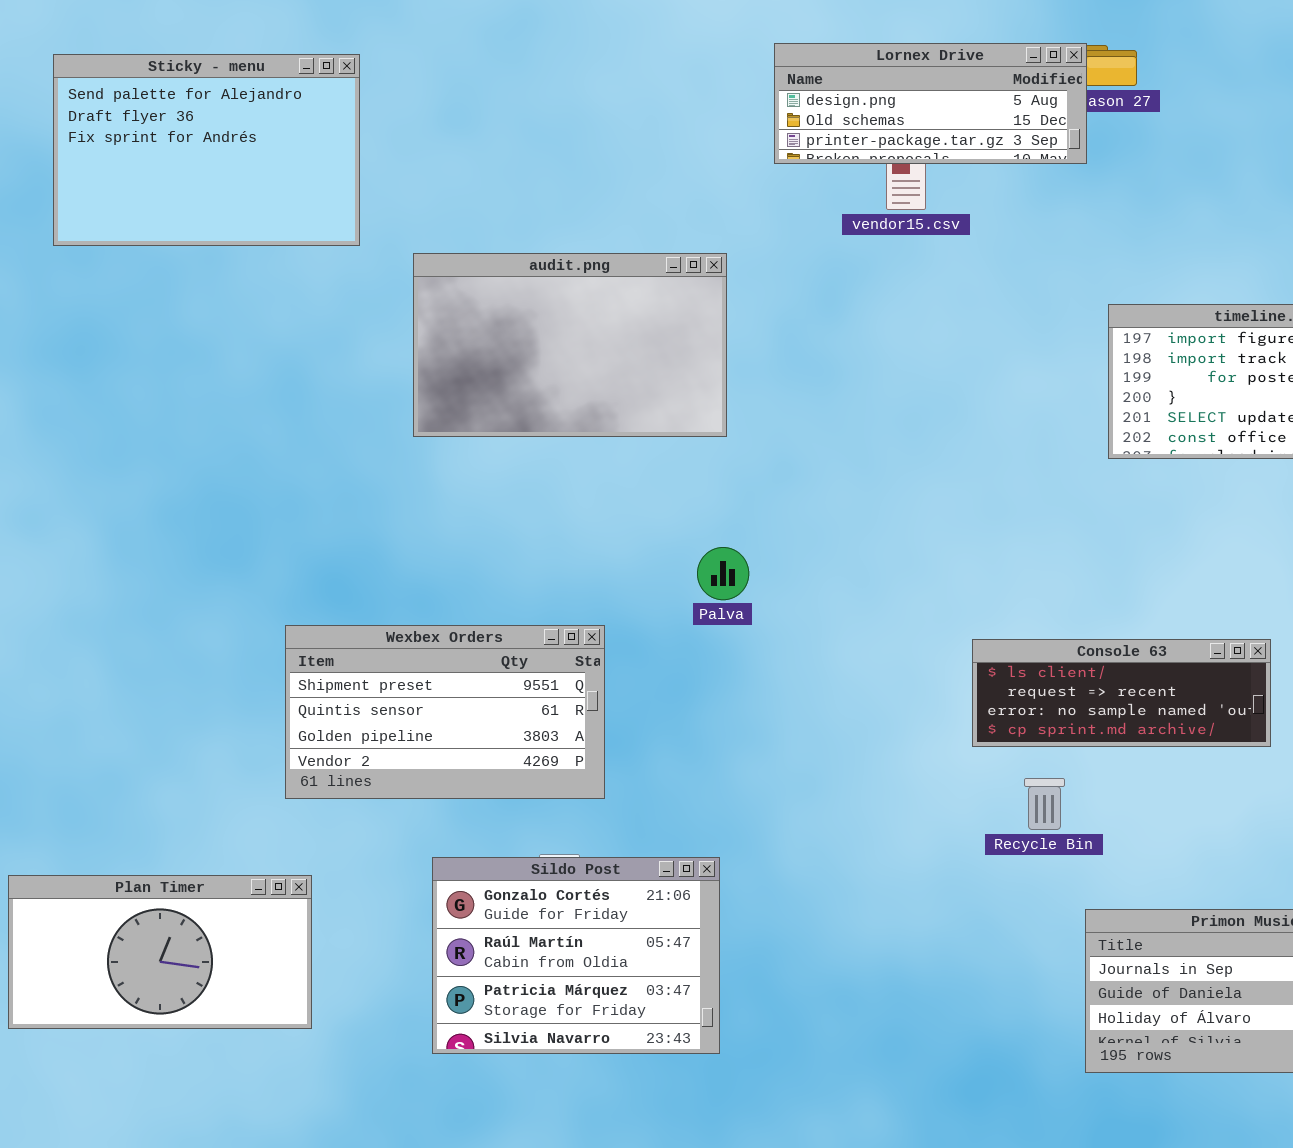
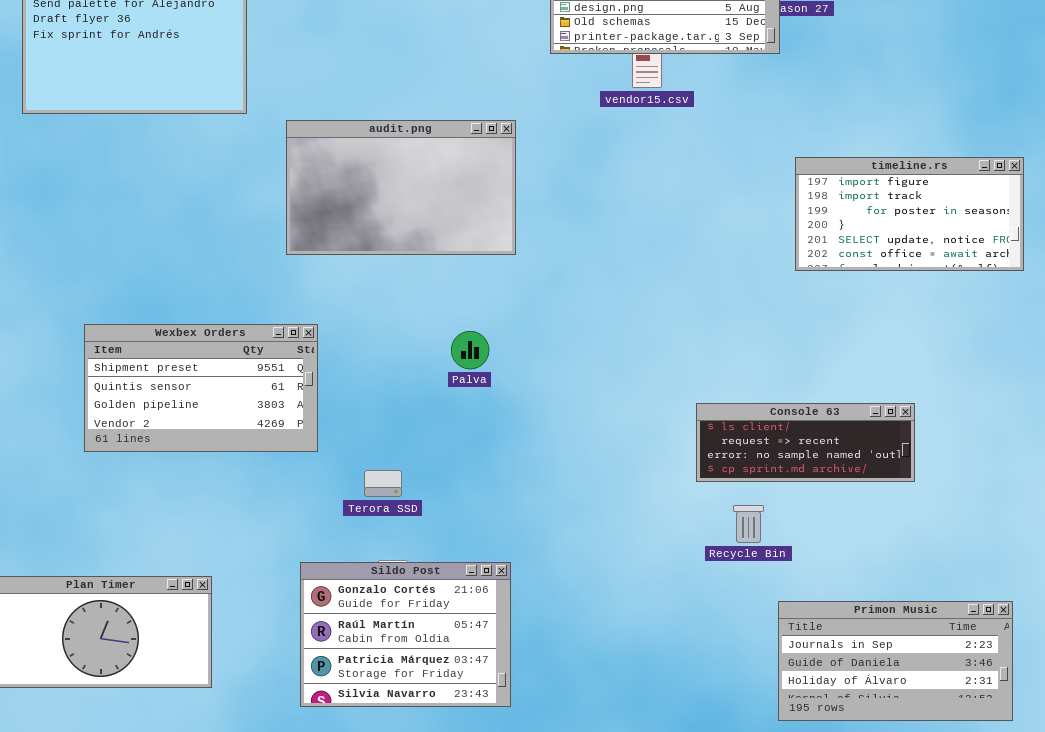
Palva: [697,547,749,600] -> [451,331,489,369], moved
Wexbex Orders: [285,625,605,799] -> [84,324,318,452], moved

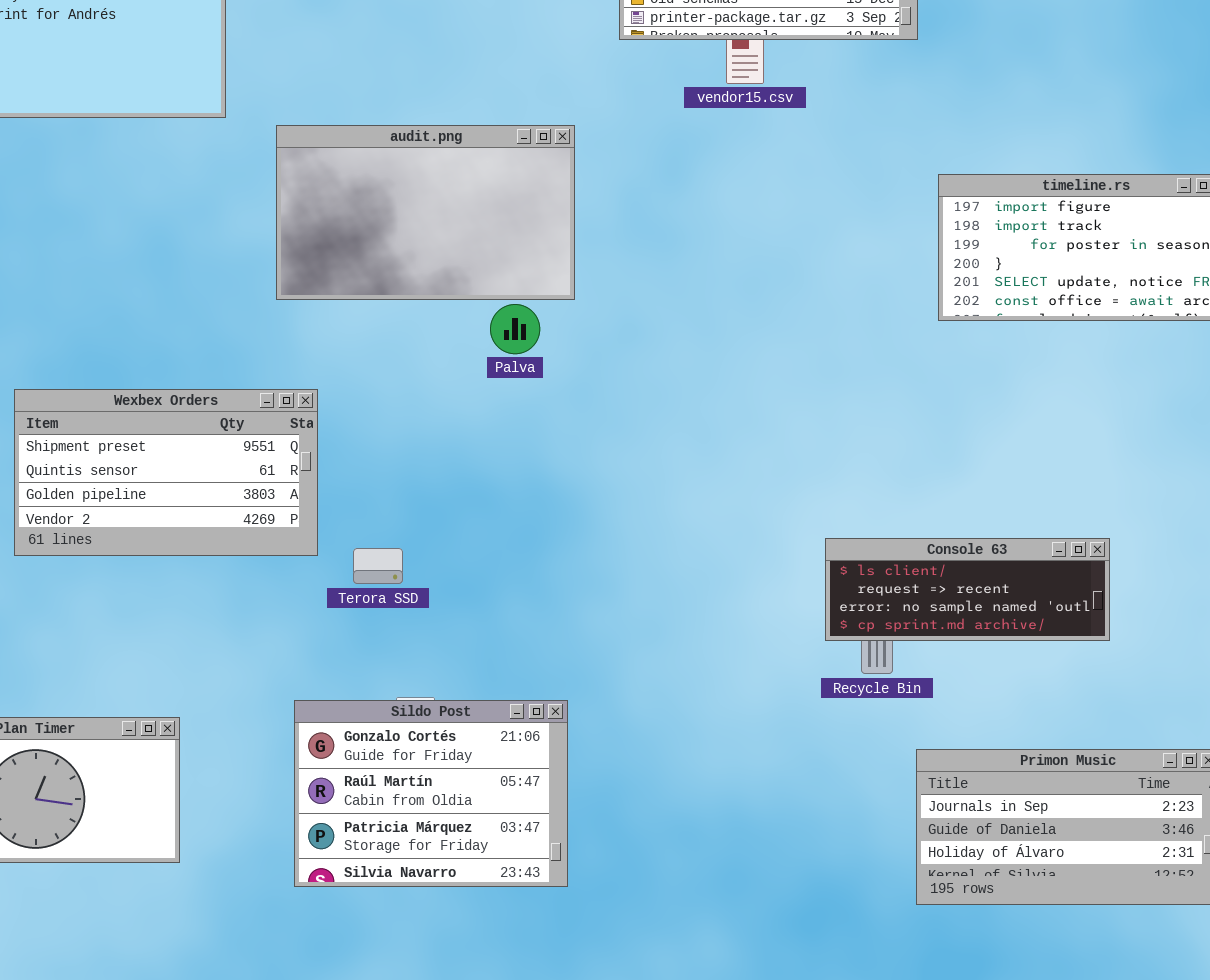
Palva: [451,331,489,369] -> [490,304,540,354], moved
Console 63: [696,403,915,482] -> [825,538,1110,641], moved
Terora SSD: [364,470,402,497] -> [353,548,403,584], moved

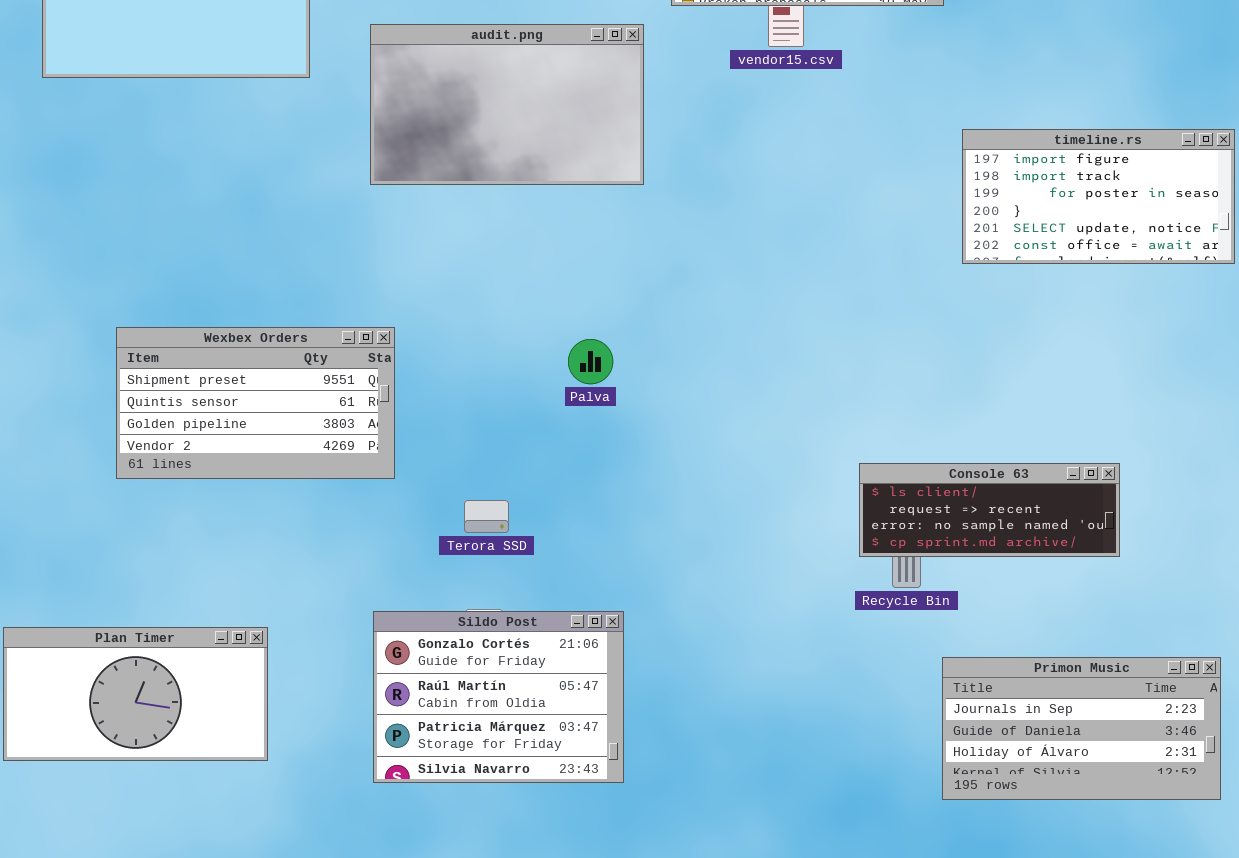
audit.png: [276,125,575,300] -> [370,24,644,185], moved
Palva: [490,304,540,354] -> [568,339,613,384], moved
Terora SSD: [353,548,403,584] -> [464,500,509,533], moved

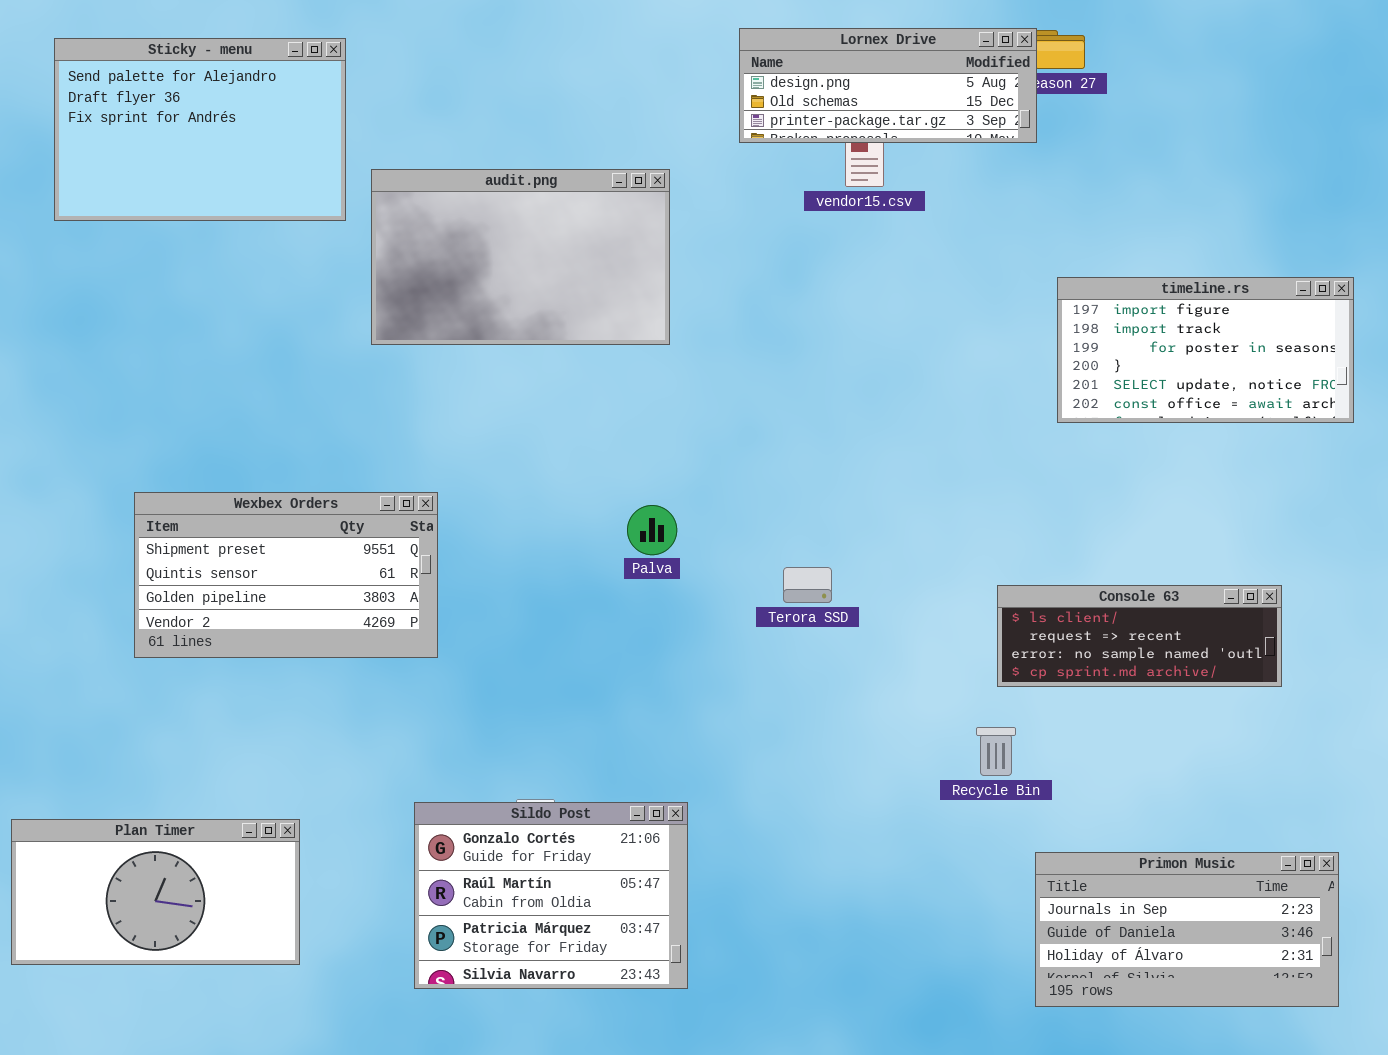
audit.png: [370,24,644,185] -> [371,169,670,345], moved
Console 63: [859,463,1120,557] -> [997,585,1282,687], moved
Terora SSD: [464,500,509,533] -> [783,567,832,603], moved

